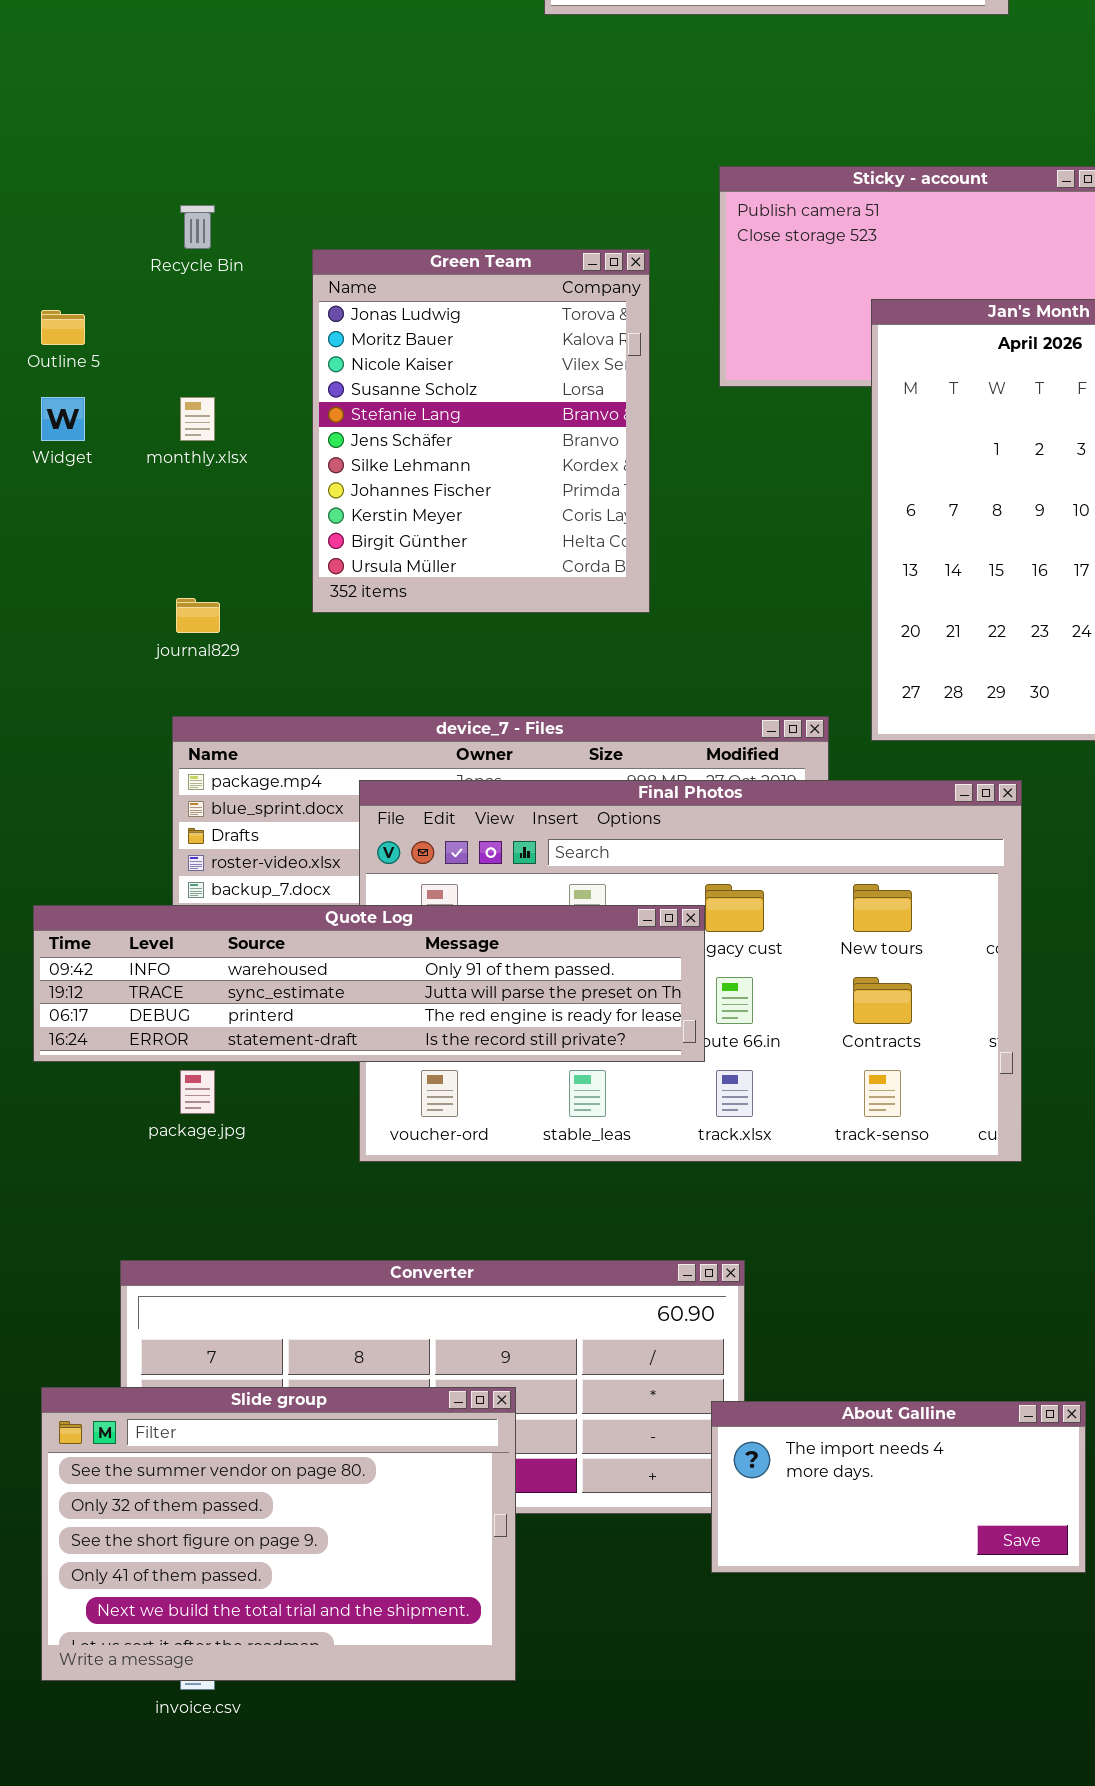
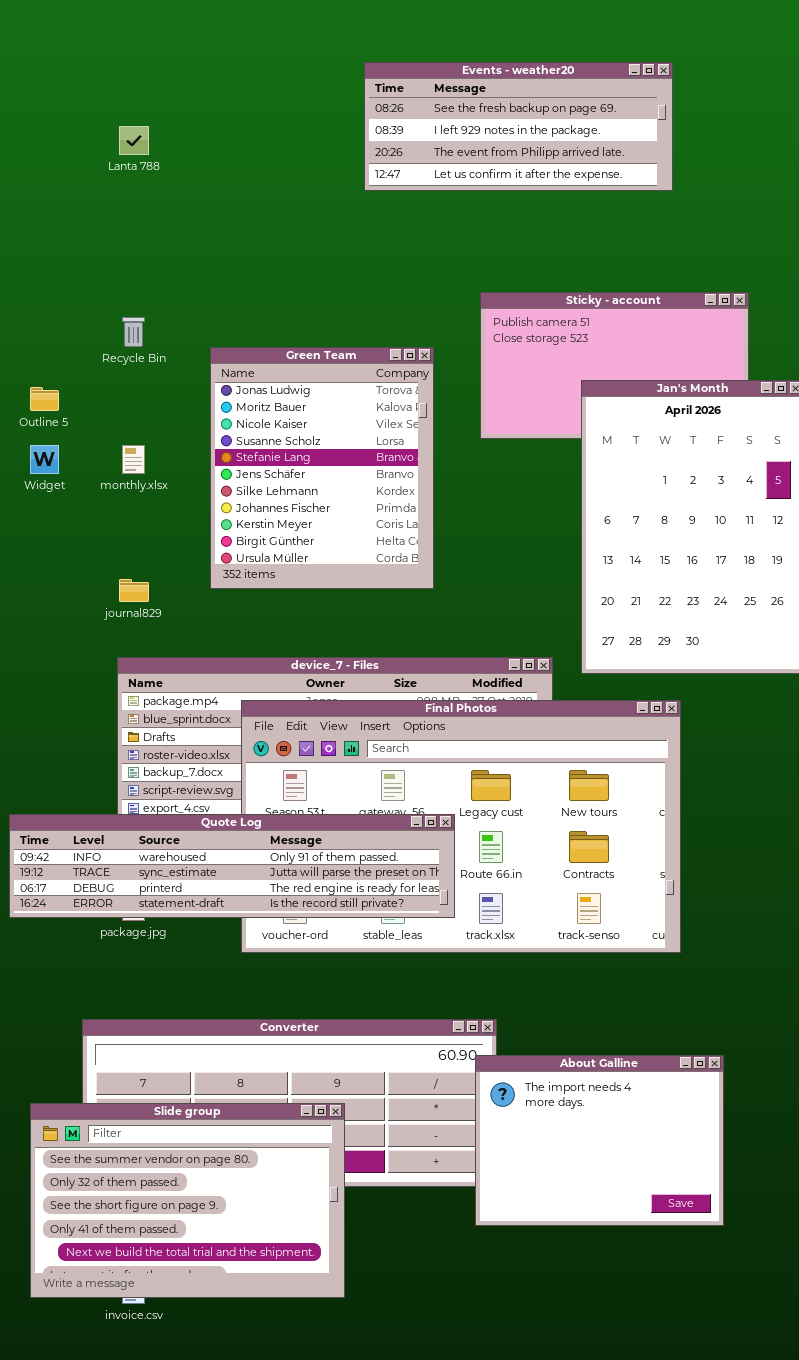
Quote Log: [33,905,705,1062] -> [9,814,455,918], moved
About Galline: [711,1401,1086,1573] -> [475,1055,724,1226], resized

